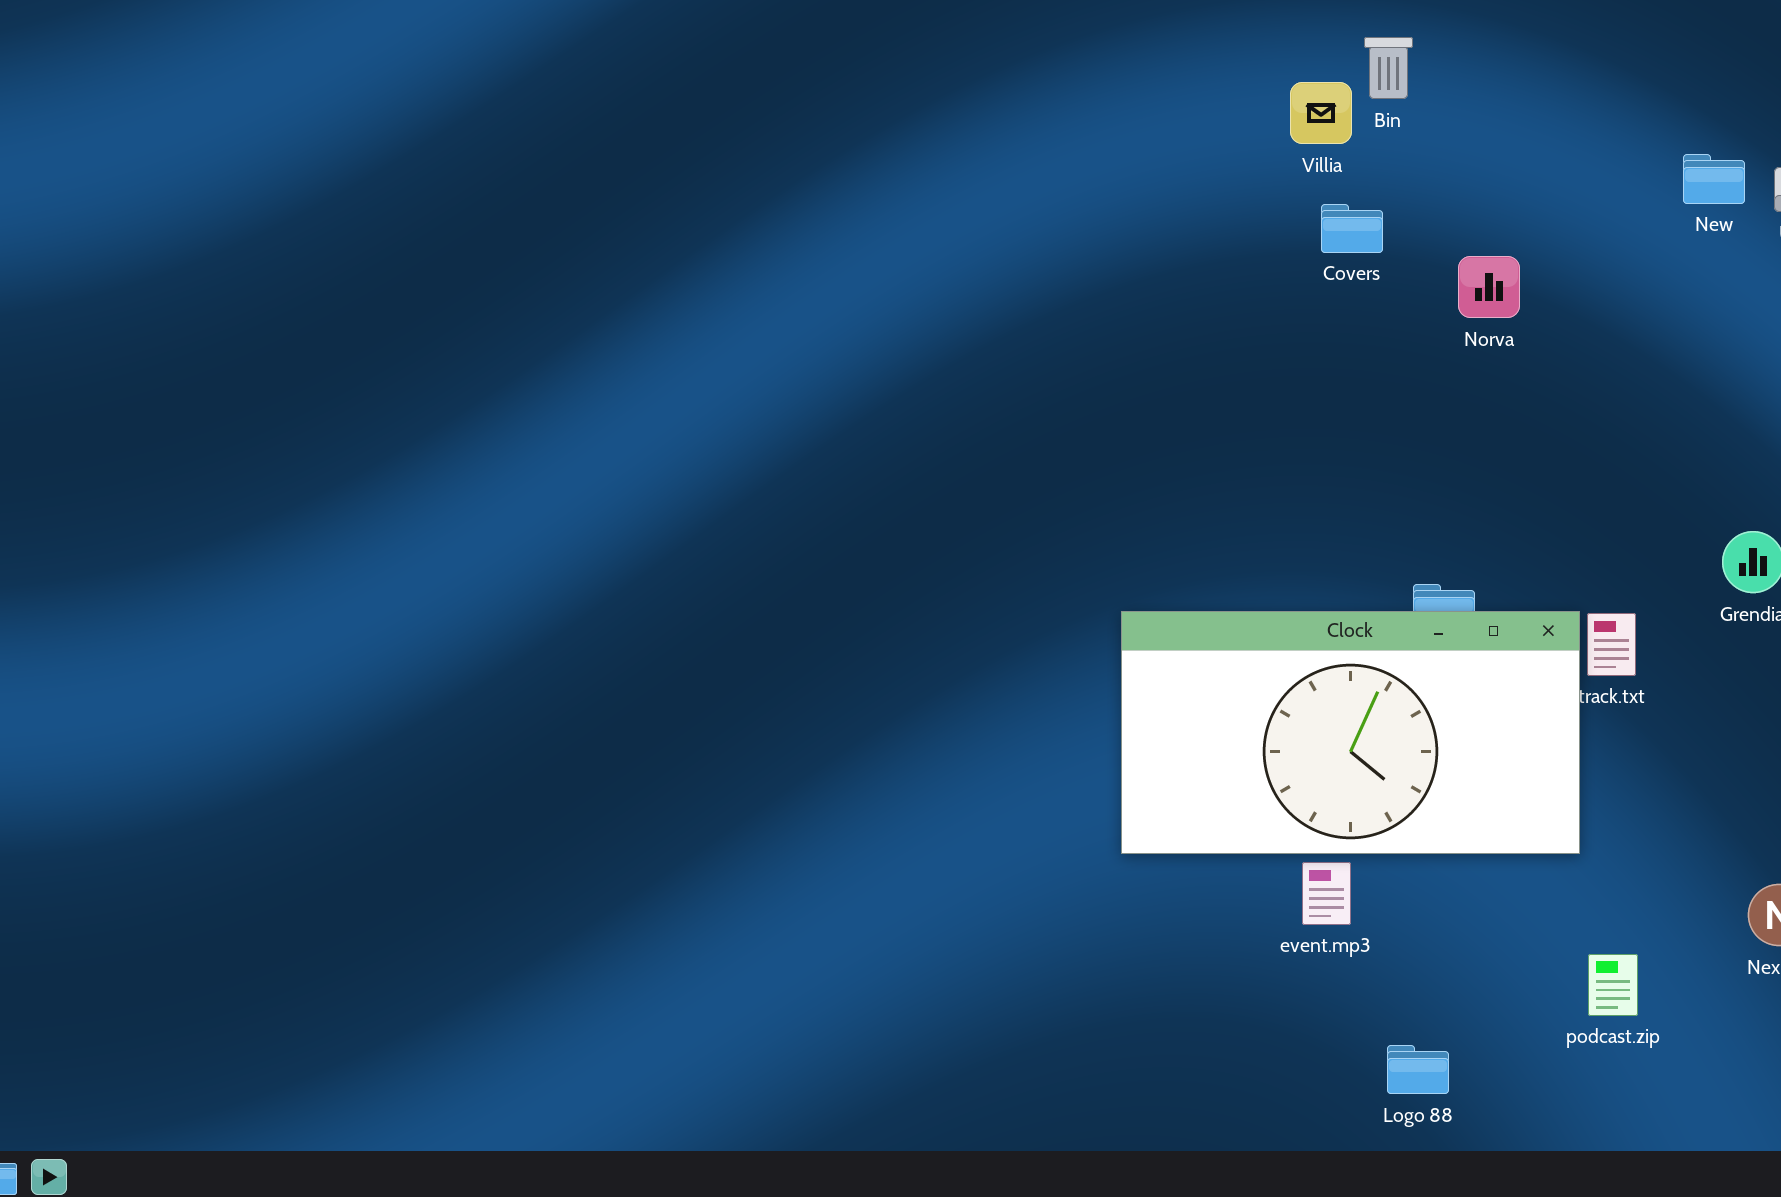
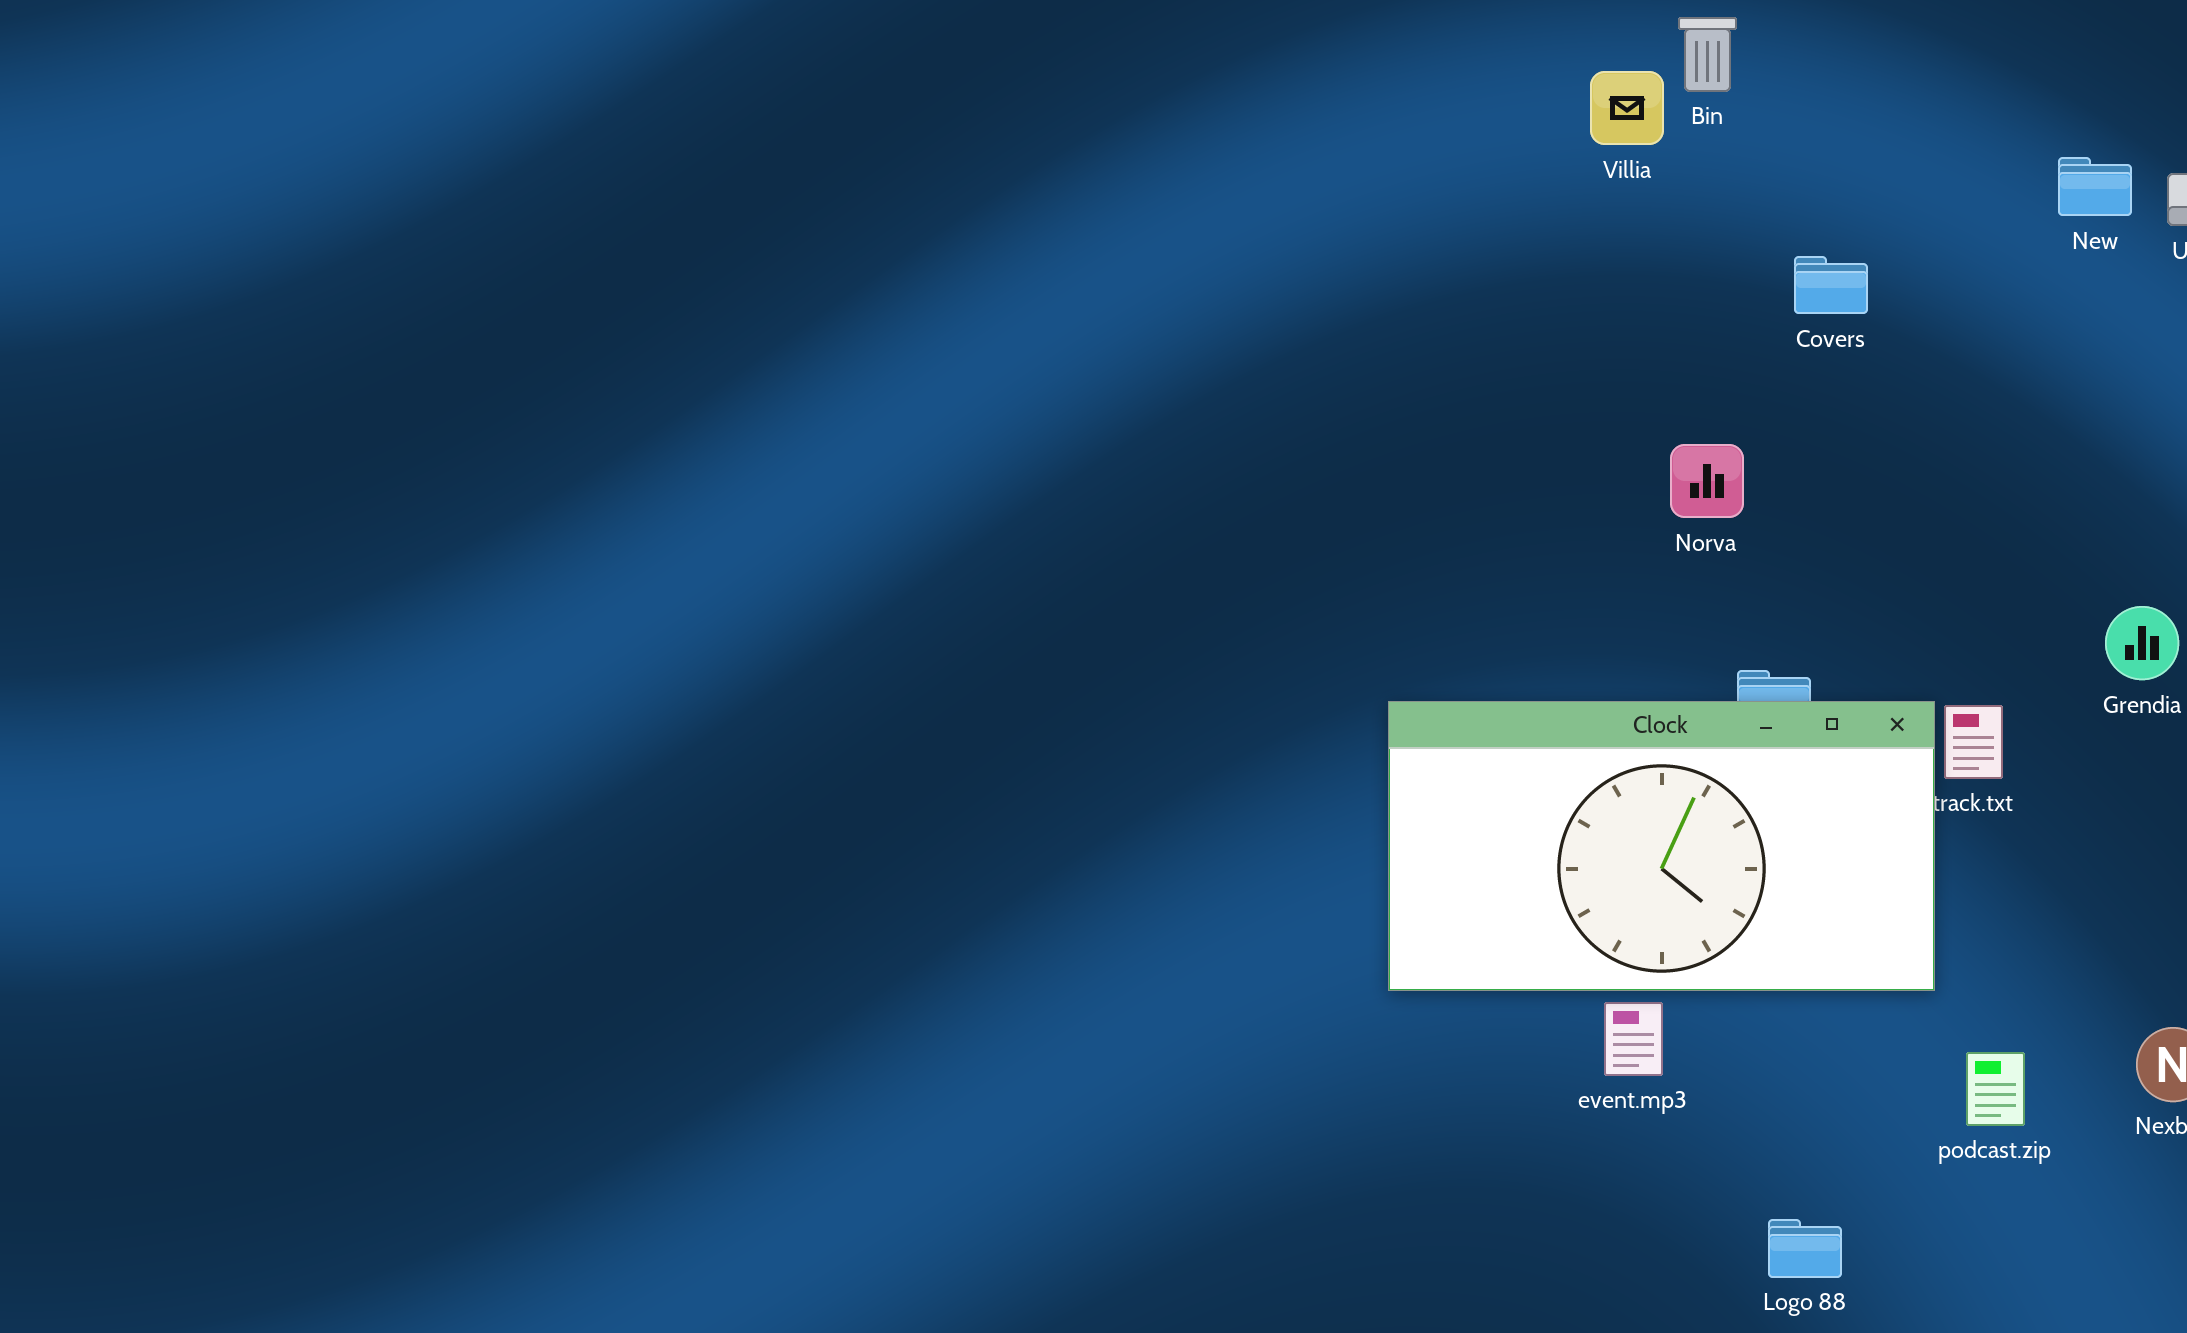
Covers: [1321,204,1383,253] -> [1794,256,1868,314], moved
Norva: [1458,256,1520,318] -> [1670,444,1744,518], moved
podcast.zip: [1588,954,1638,1016] -> [1966,1052,2025,1126], moved
Logo 88: [1387,1045,1449,1094] -> [1768,1219,1842,1278], moved

